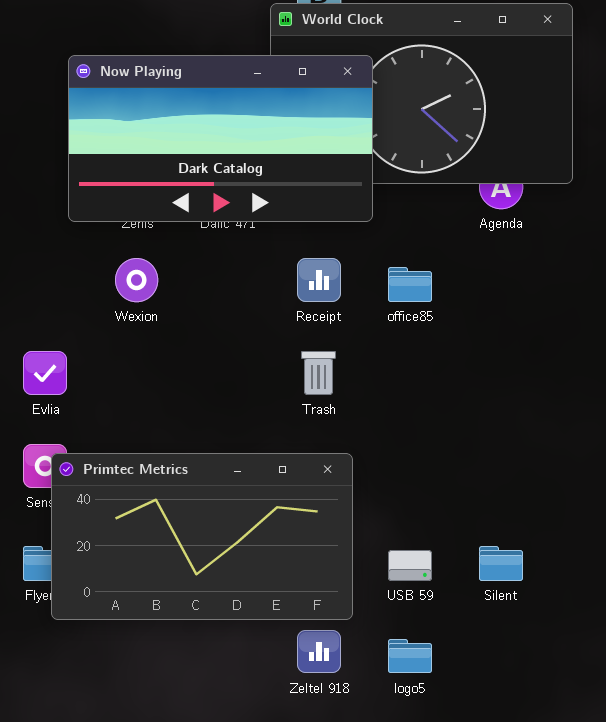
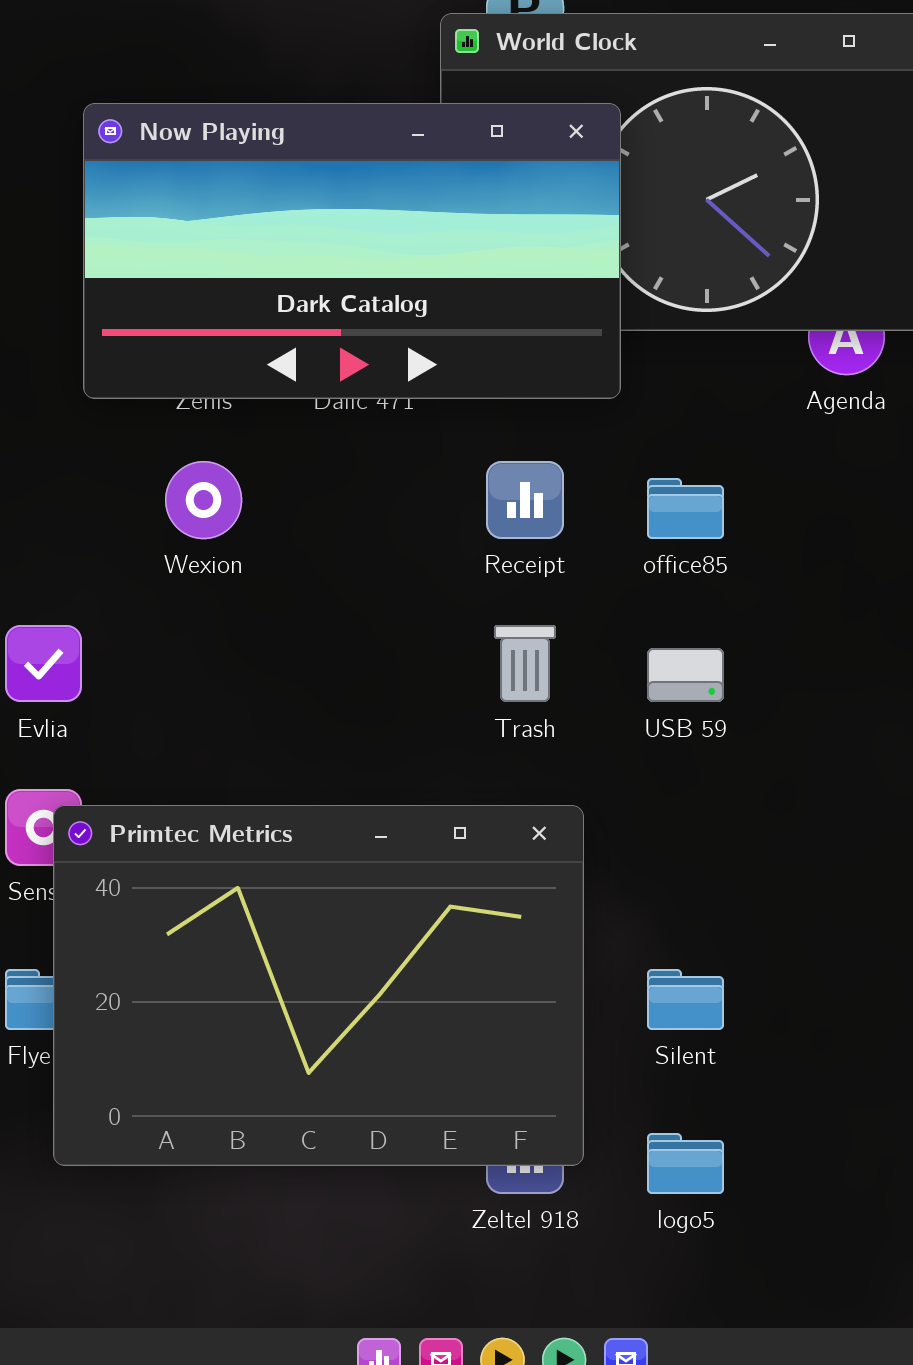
Primtec Metrics: [51,453,353,620] -> [53,805,584,1166], resized
Silent: [479,546,523,581] -> [647,969,724,1030], moved
USB 59: [388,550,432,581] -> [647,648,724,702], moved

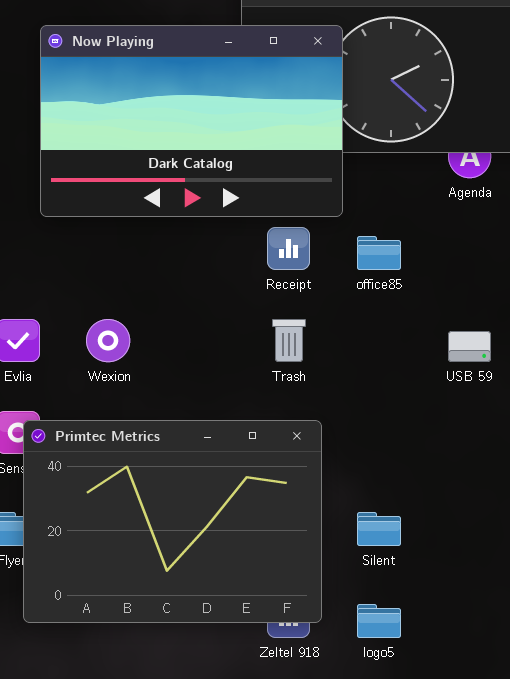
Now Playing: [83,103,621,399] -> [40,25,343,217], resized
Wexion: [165,461,242,539] -> [86,319,130,362], moved
USB 59: [647,648,724,702] -> [448,331,491,362], moved

